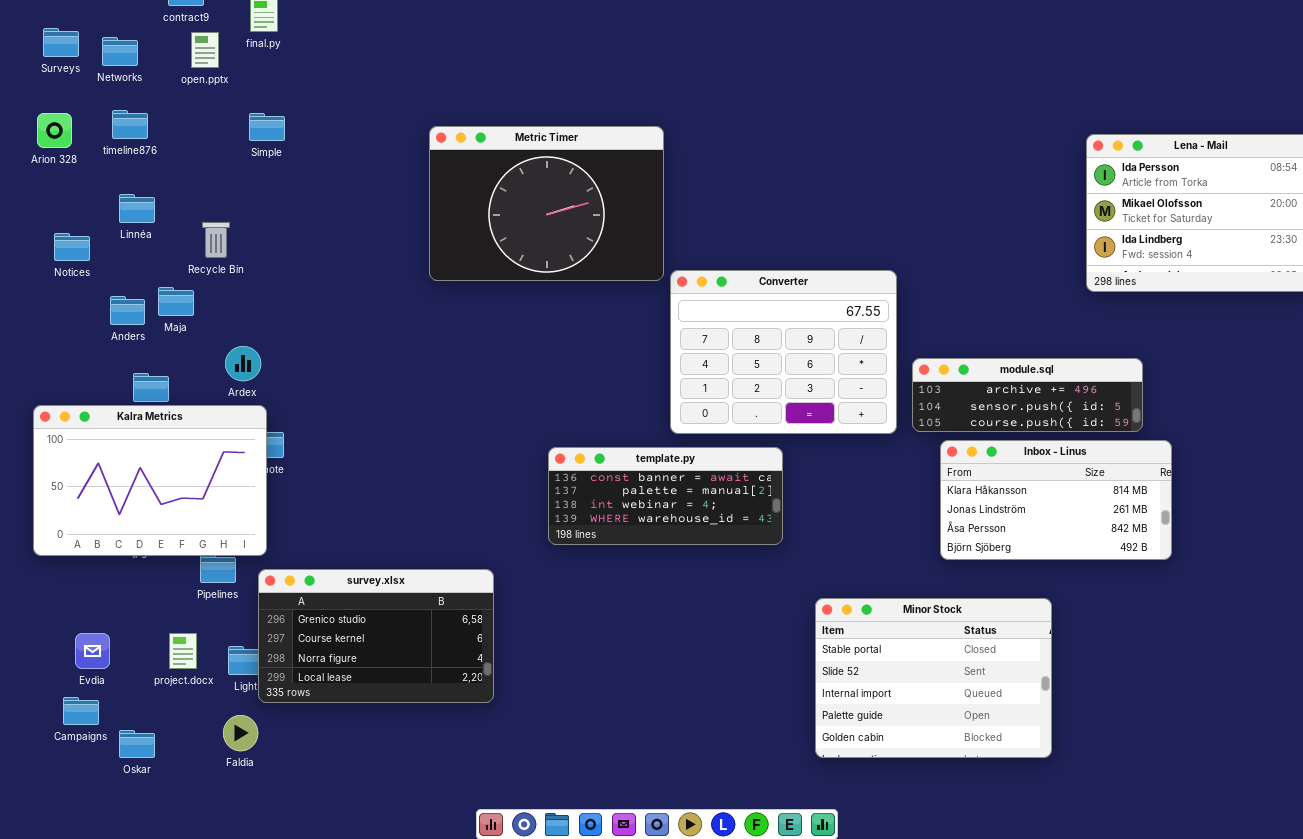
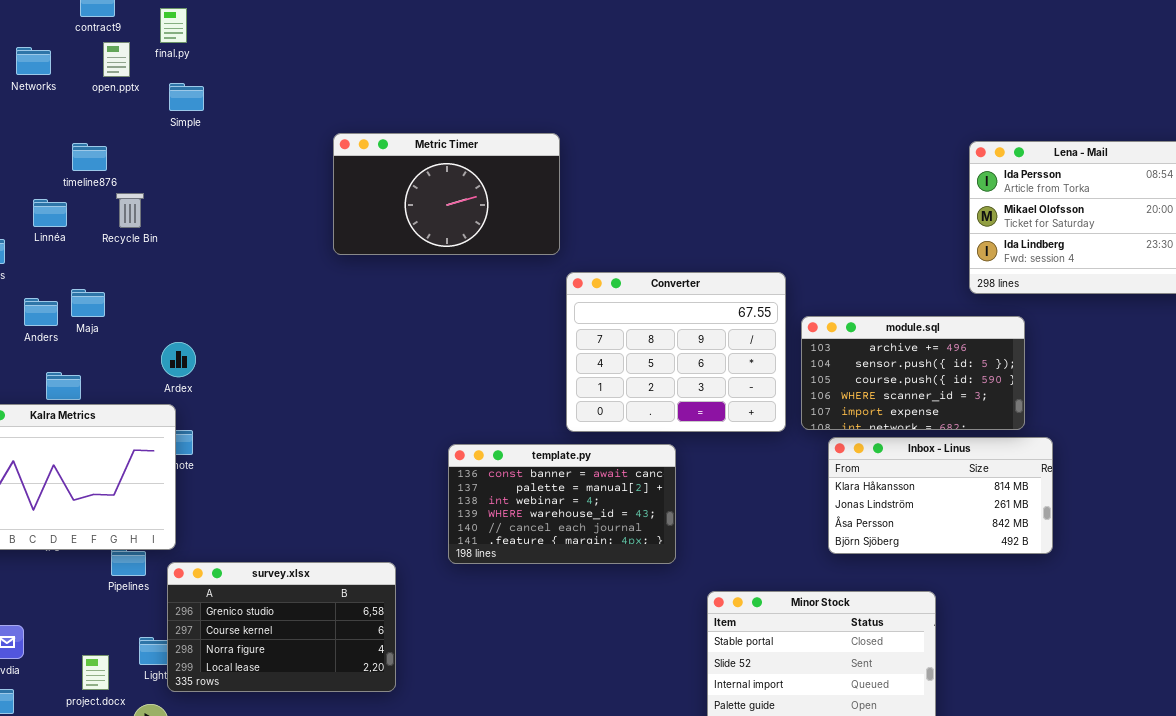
timeline876: [112,110,148,139] -> [72,143,107,171], moved
Simple: [249,113,285,141] -> [169,83,204,111], moved
Metric Timer: [429,126,664,281] -> [333,133,560,255], resized
Recycle Bin: [202,222,230,258] -> [116,193,144,228], moved
Ardex: [225,346,261,381] -> [161,342,196,377], moved
module.sql: [912,358,1143,432] -> [801,316,1025,430], resized
template.py: [548,447,783,545] -> [448,444,676,564], resized
project.docx: [169,633,197,669] -> [82,655,109,690], moved

